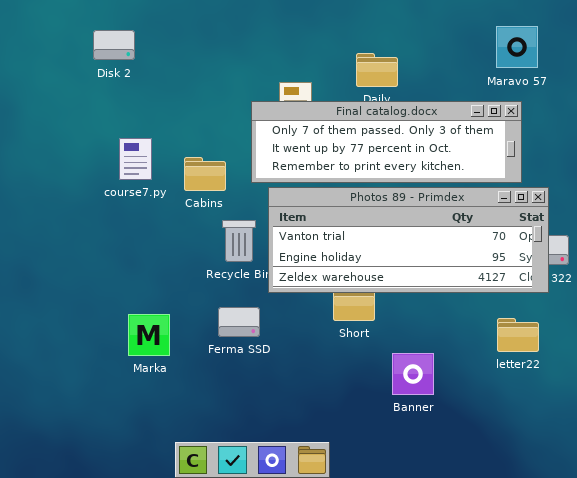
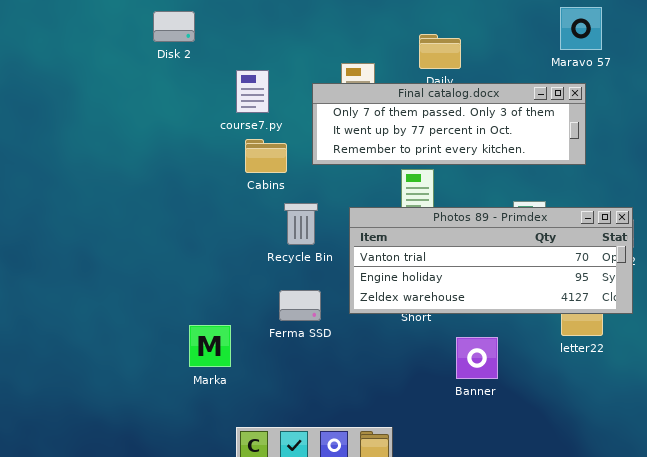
course7.py: [119,138,152,180] -> [236,70,269,113], moved
Photos 89 - Primdex: [268,187,549,293] -> [349,207,633,314], moved
Marka: [128,314,170,356] -> [189,325,231,367], moved

